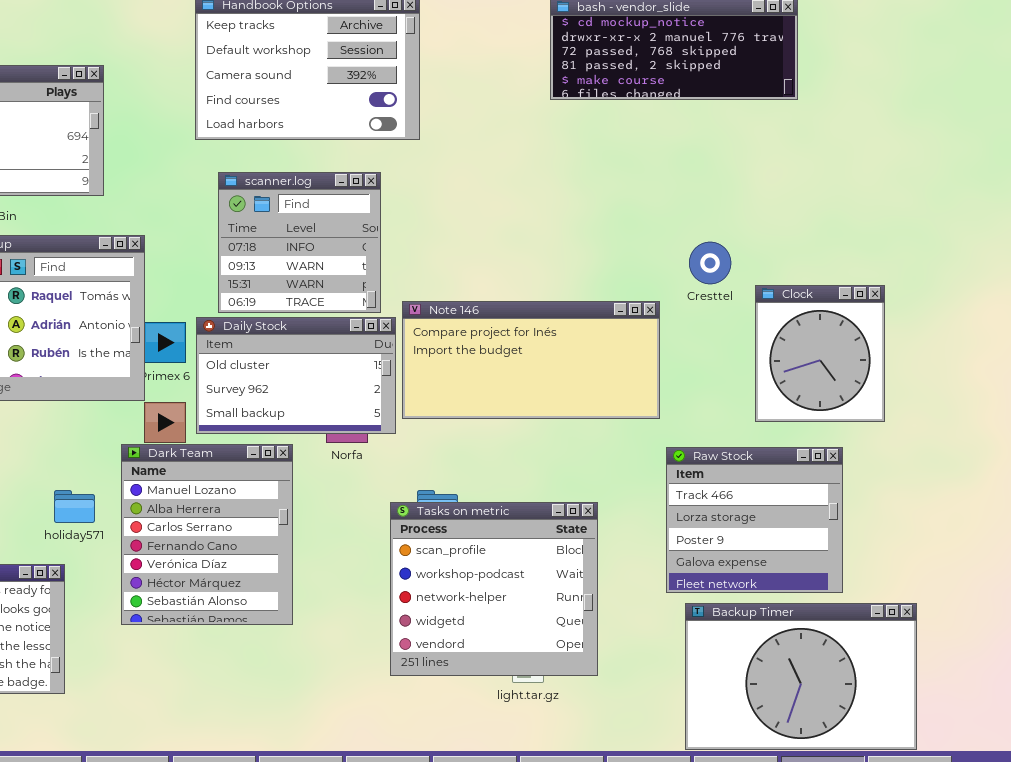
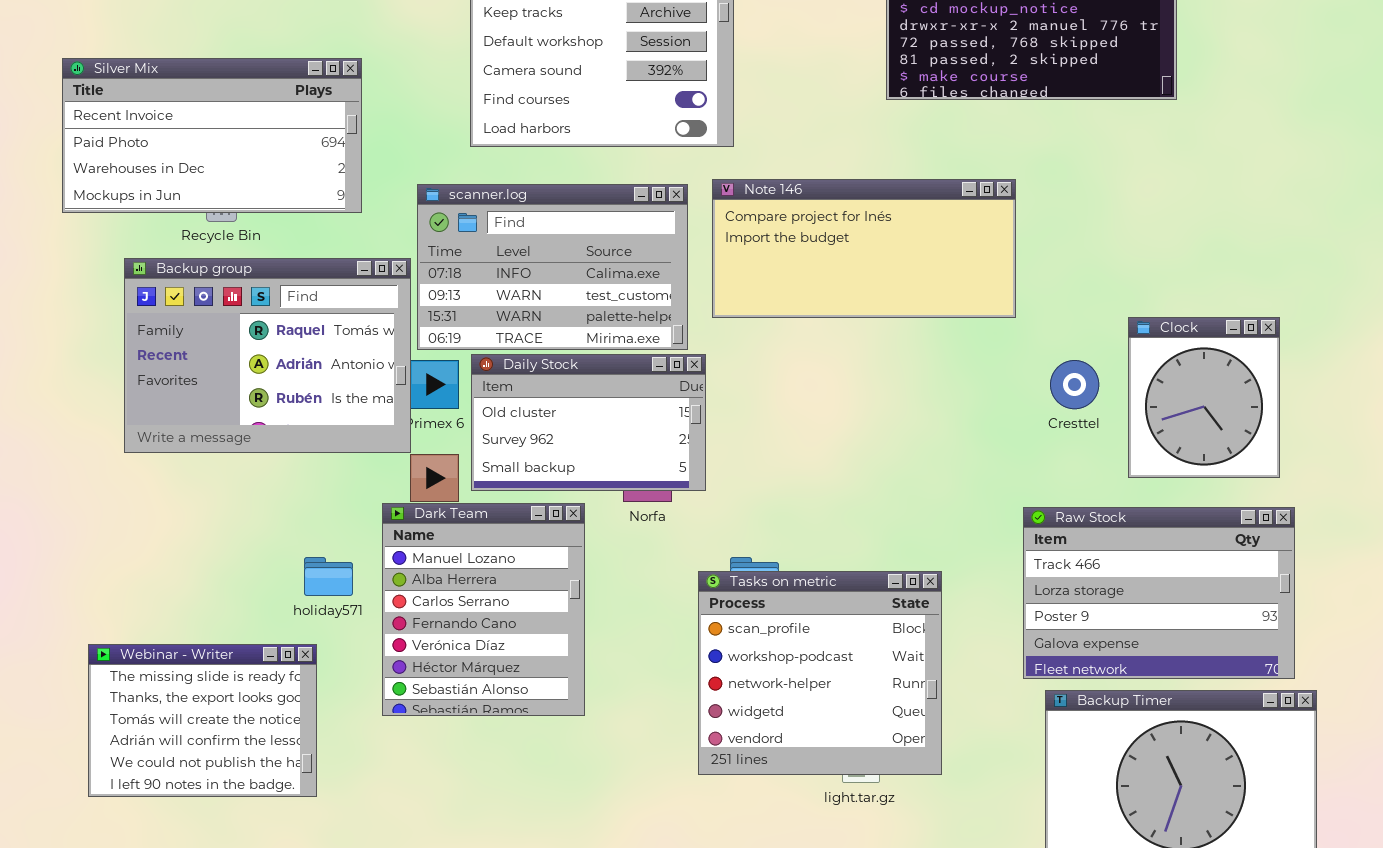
scanner.log: [218,172,381,313] -> [417,184,688,350], resized
Cresttel: [689,242,731,284] -> [1050,360,1099,409], moved
Note 146: [402,301,660,419] -> [712,179,1016,318], moved
Raw Stock: [666,447,843,593] -> [1023,507,1295,679], resized

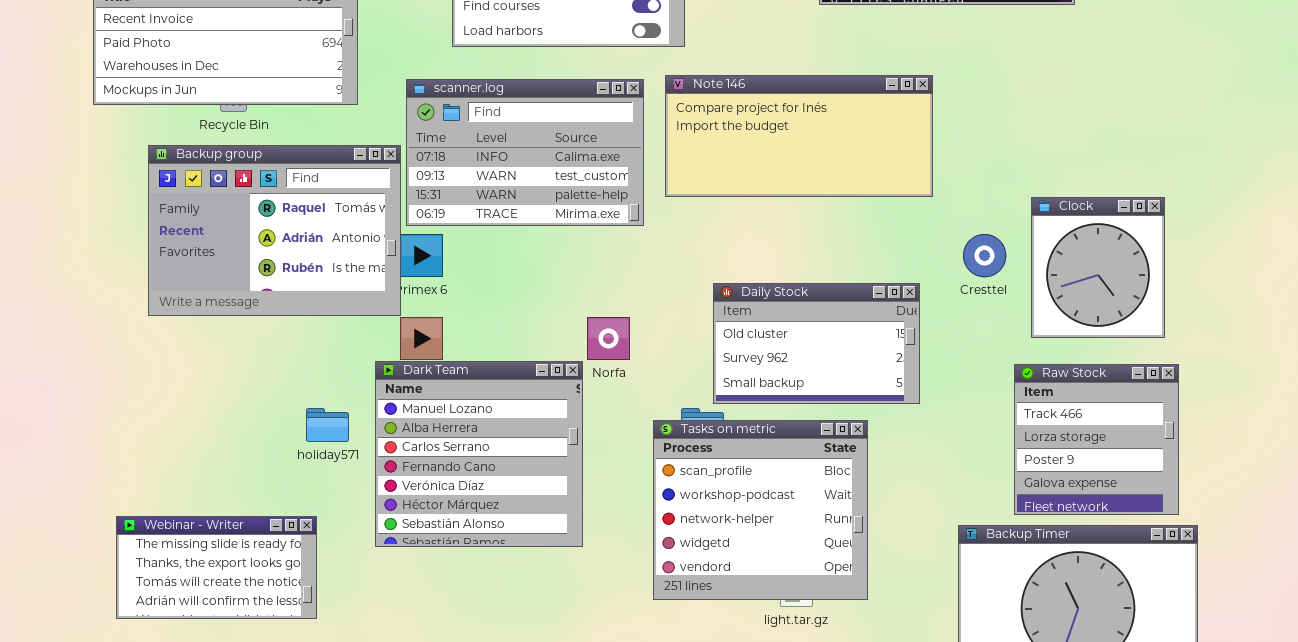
Daily Stock: [471,354,706,491] -> [713,283,920,404], moved
Dark Team: [382,503,585,716] -> [375,361,583,547], resized
Raw Stock: [1023,507,1295,679] -> [1014,364,1179,515], resized
Webinar - Writer: [88,644,317,797] -> [116,516,317,619], resized

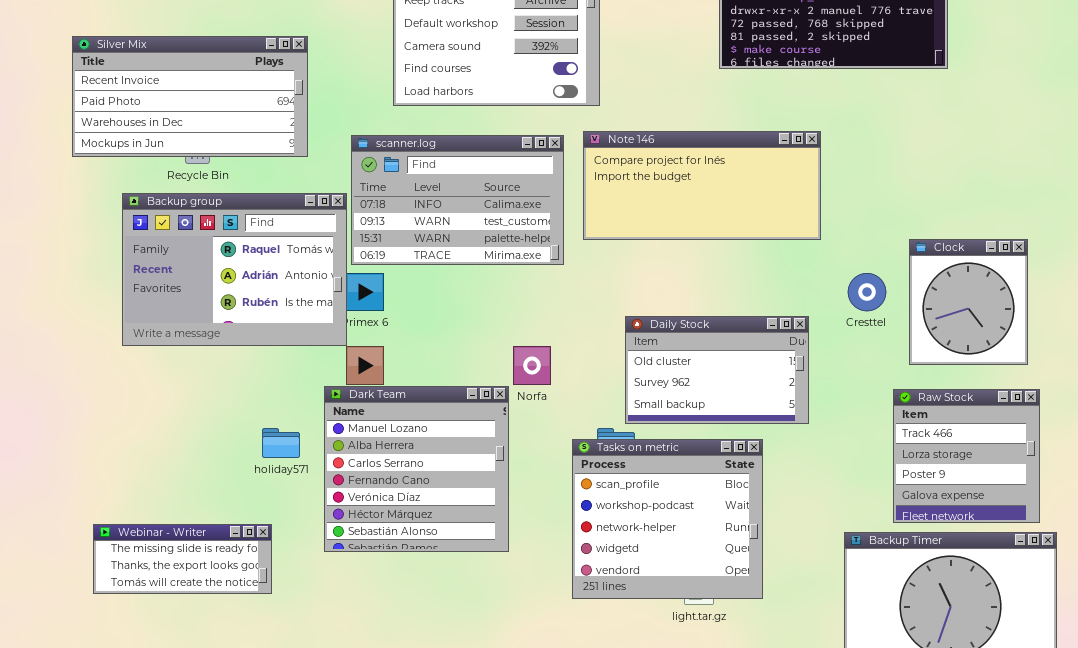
Webinar - Writer: [116,516,317,619] -> [93,524,272,594], resized

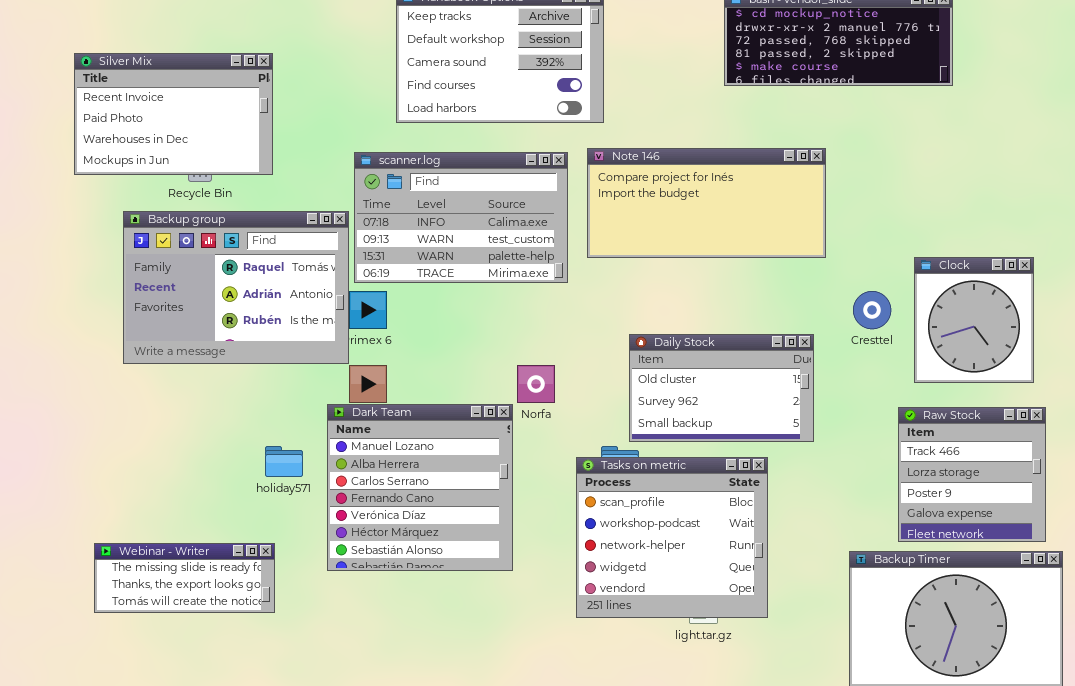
Silver Mix: [72,36,308,157] -> [74,53,273,175], resized

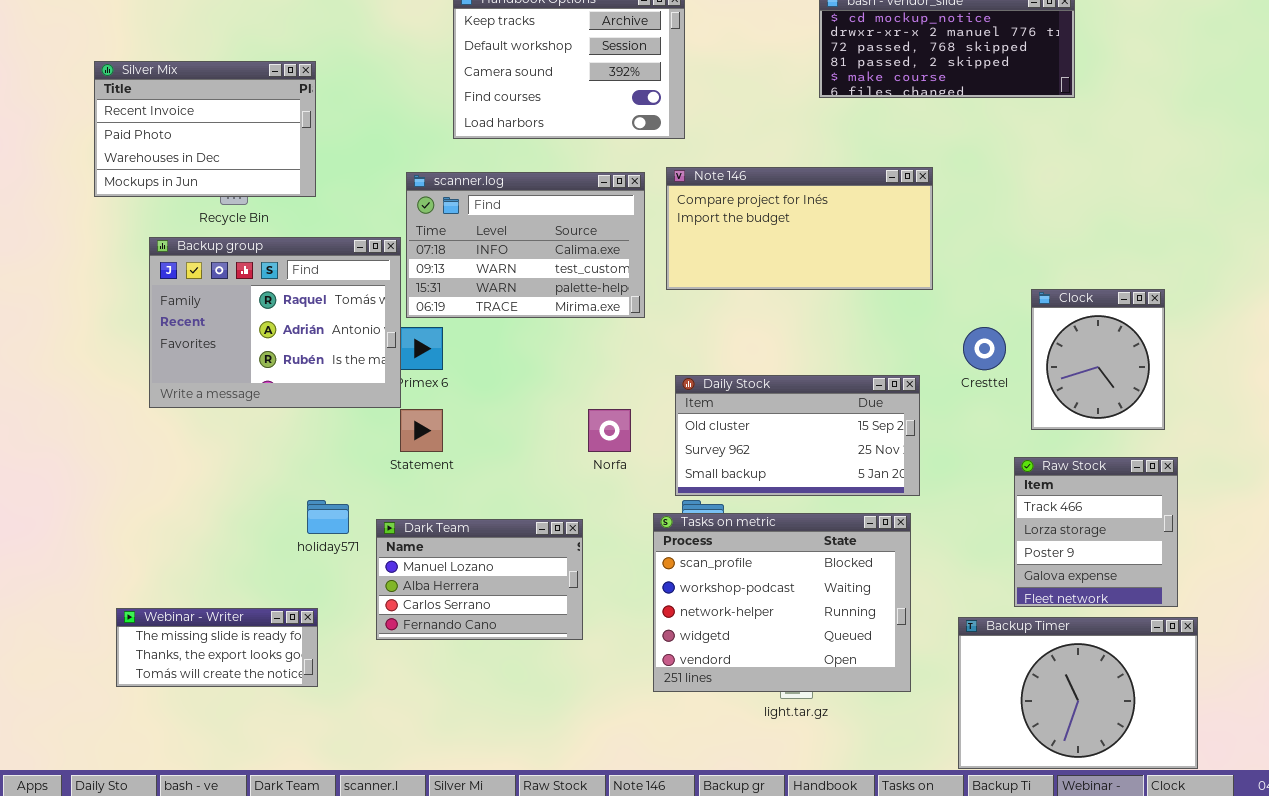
Daily Stock: [629,334,814,442] -> [675,375,920,496], resized
Dark Team: [327,404,513,571] -> [376,519,583,640], resized
Tasks on metric: [576,457,768,618] -> [653,513,911,692], resized

